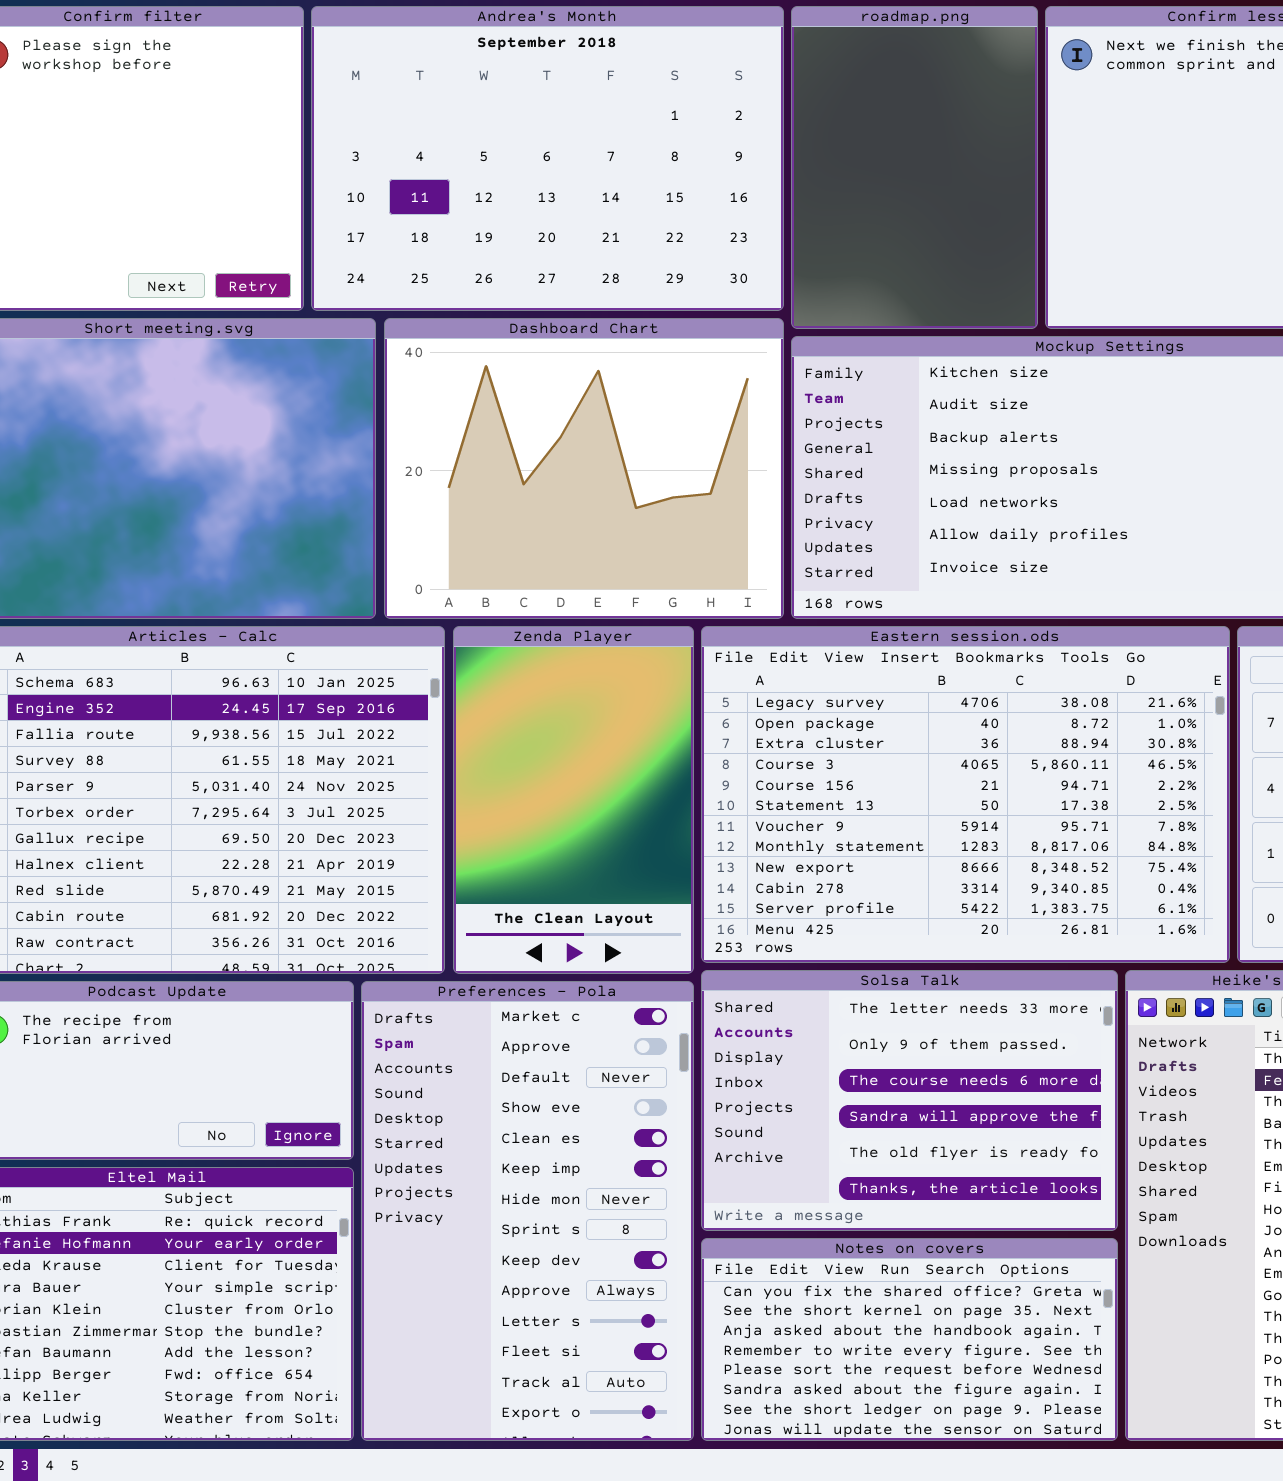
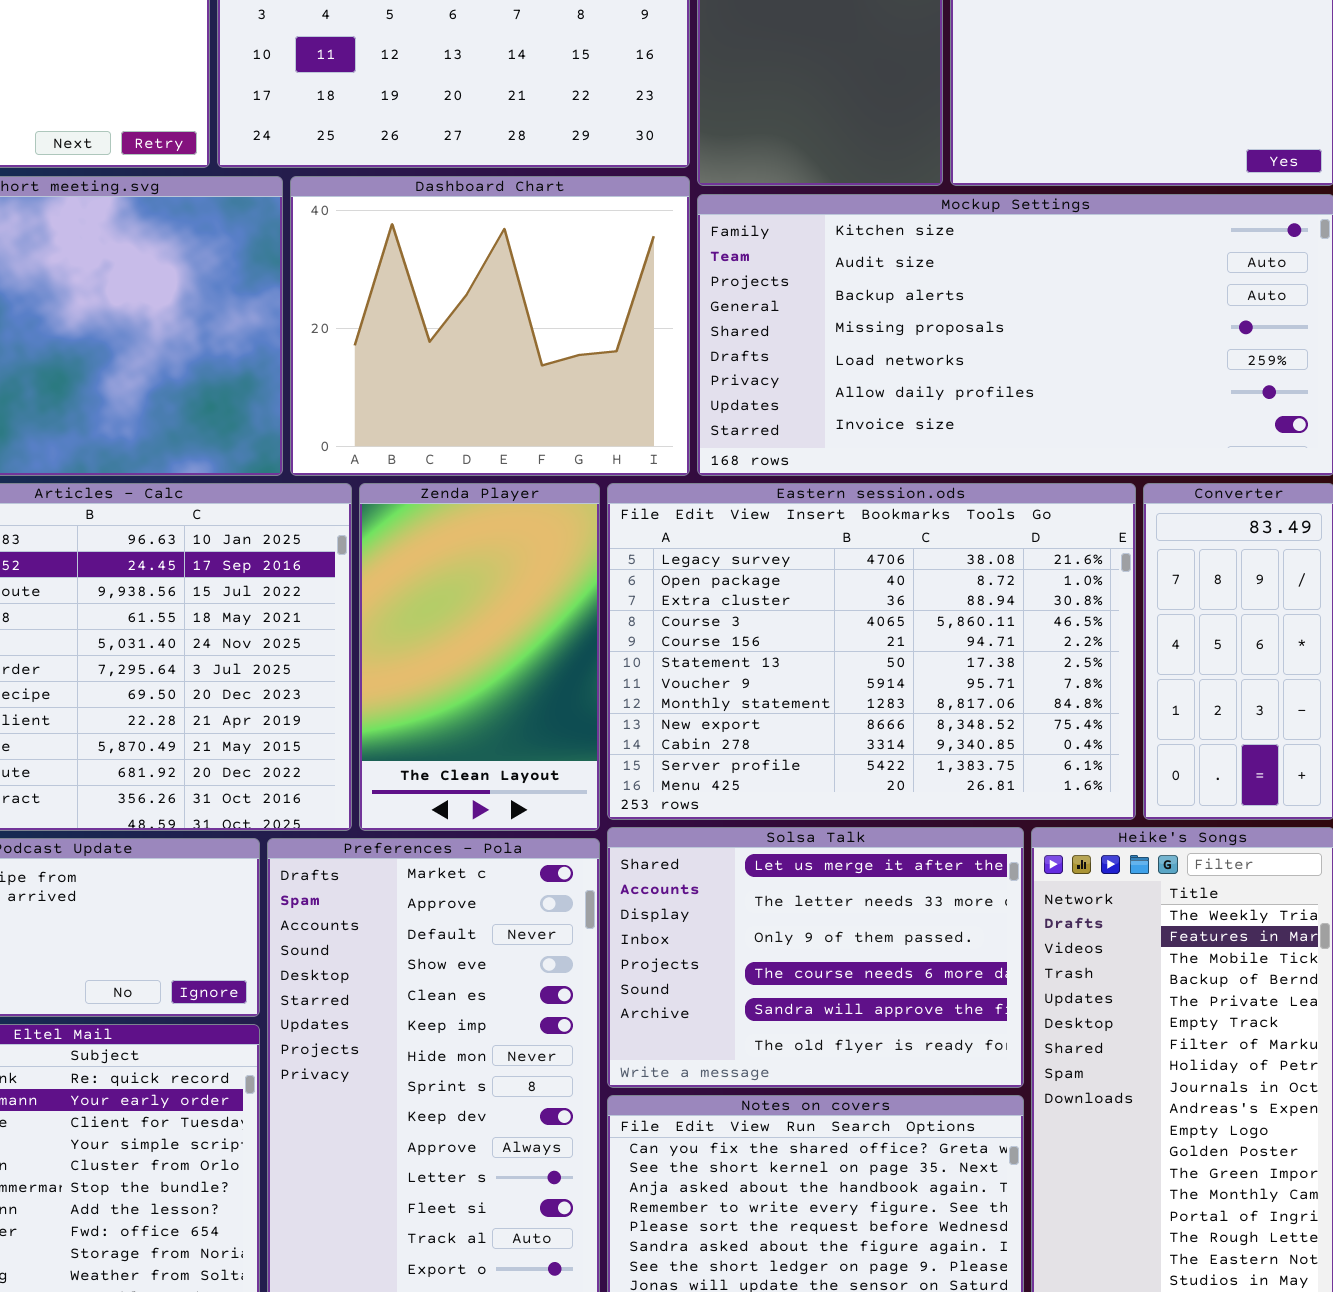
Solsa Talk: [701,970,1118,1231] -> [607,827,1024,1088], scrolled up 1 row

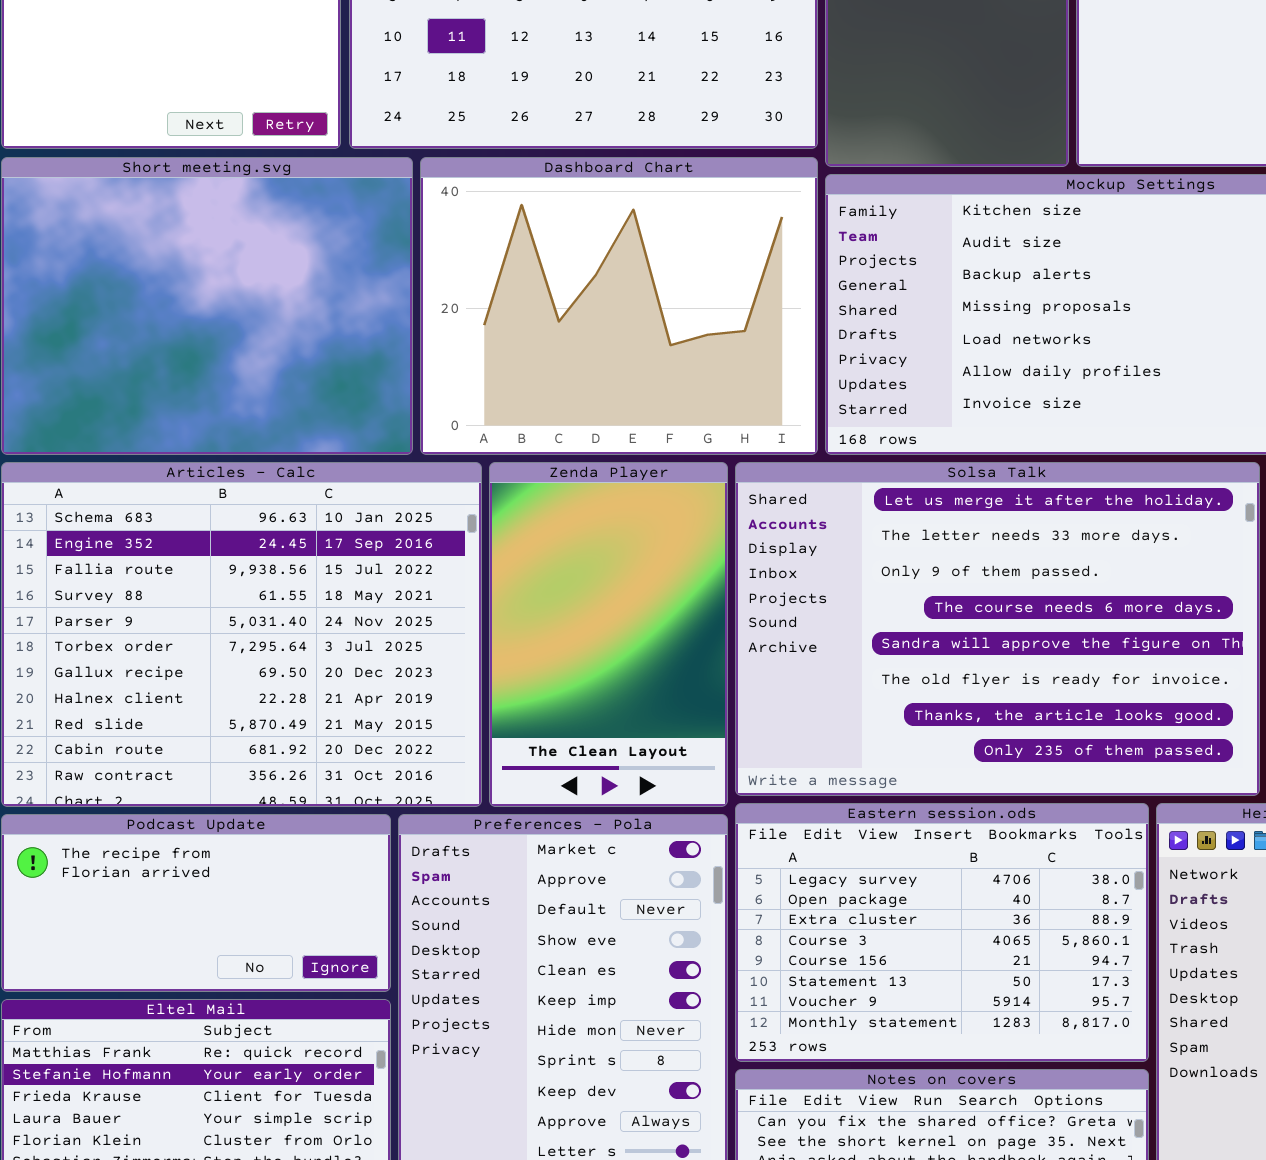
Eastern session.ods: [607,483,1136,820] -> [735,803,1149,1062], moved, resized
Solsa Talk: [607,827,1024,1088] -> [735,462,1260,796], moved, resized

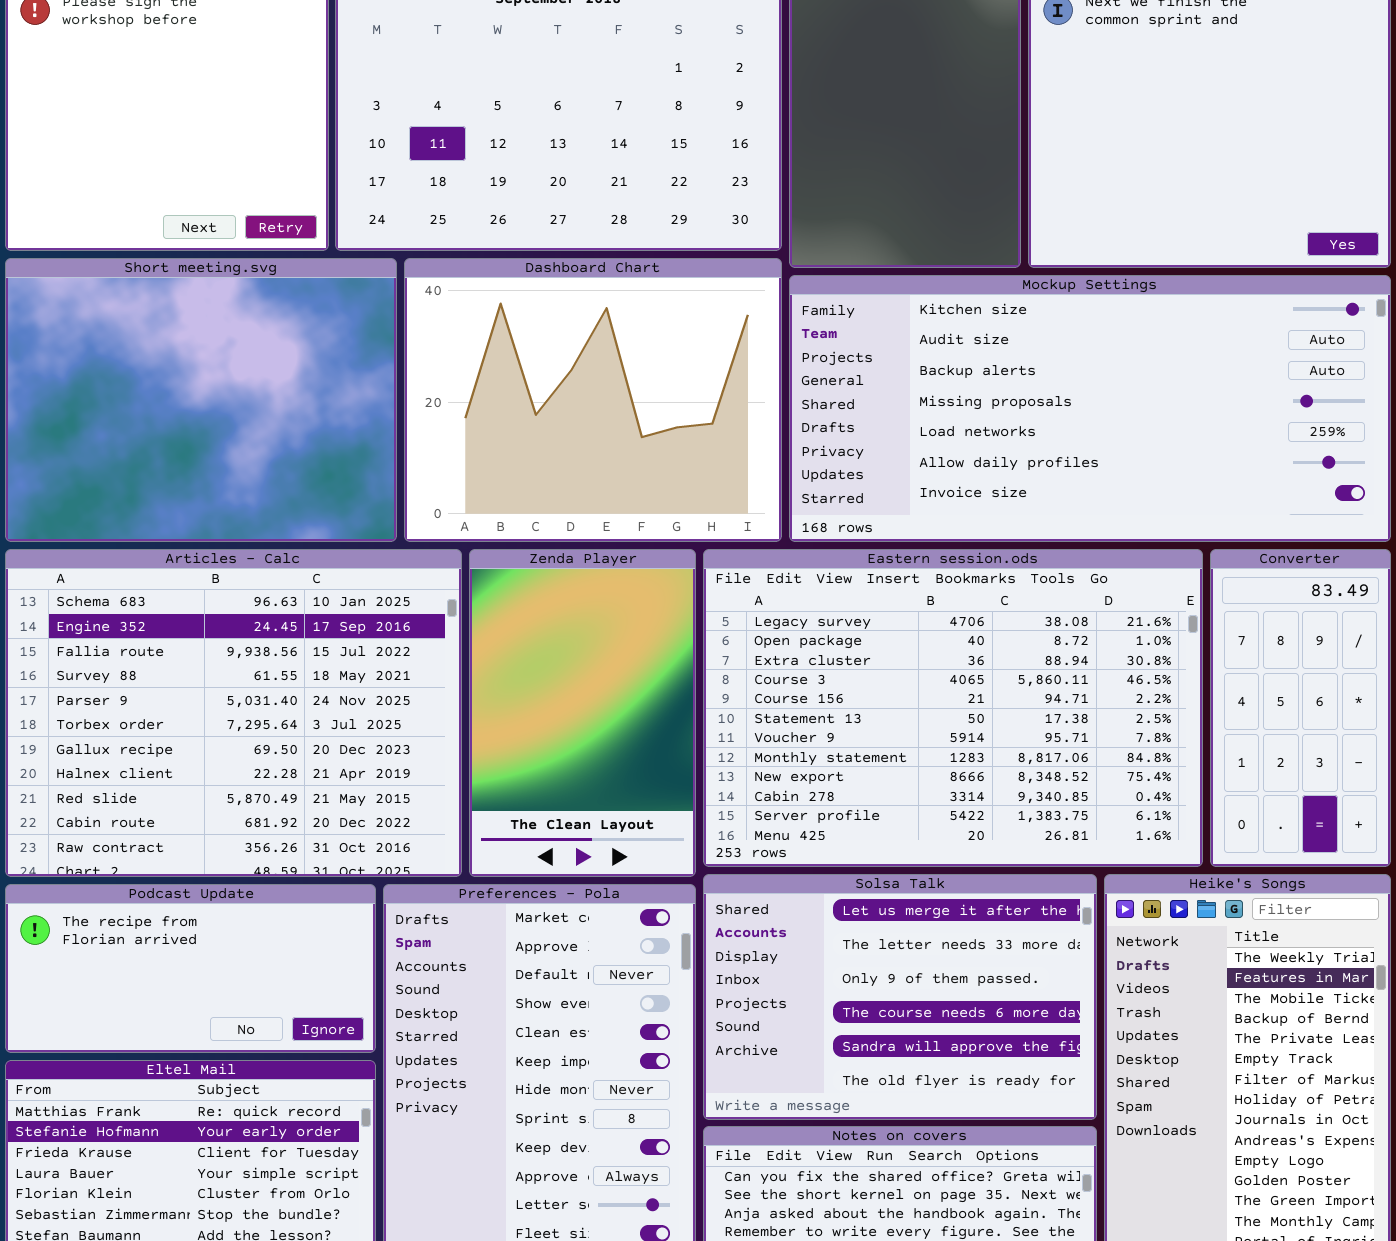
Solsa Talk: [735,462,1260,796] -> [703,874,1097,1120], moved, resized
Eastern session.ods: [735,803,1149,1062] -> [703,549,1203,867], moved, resized

